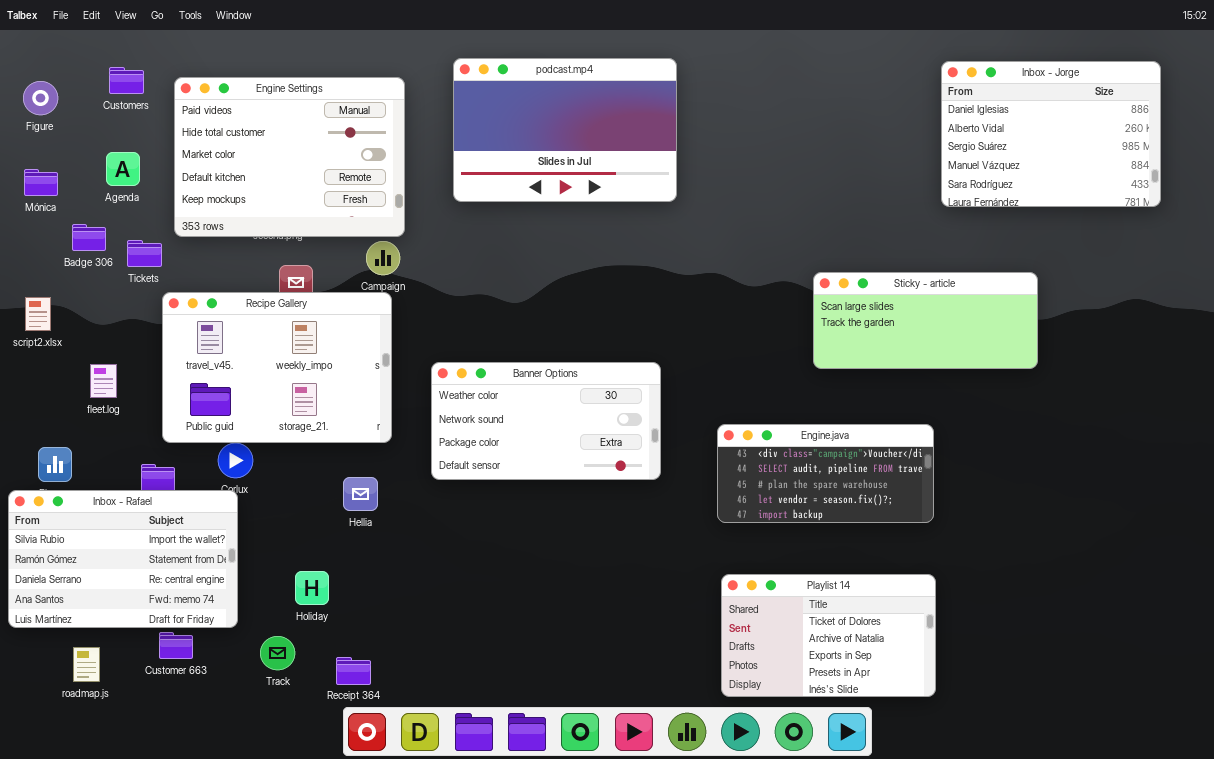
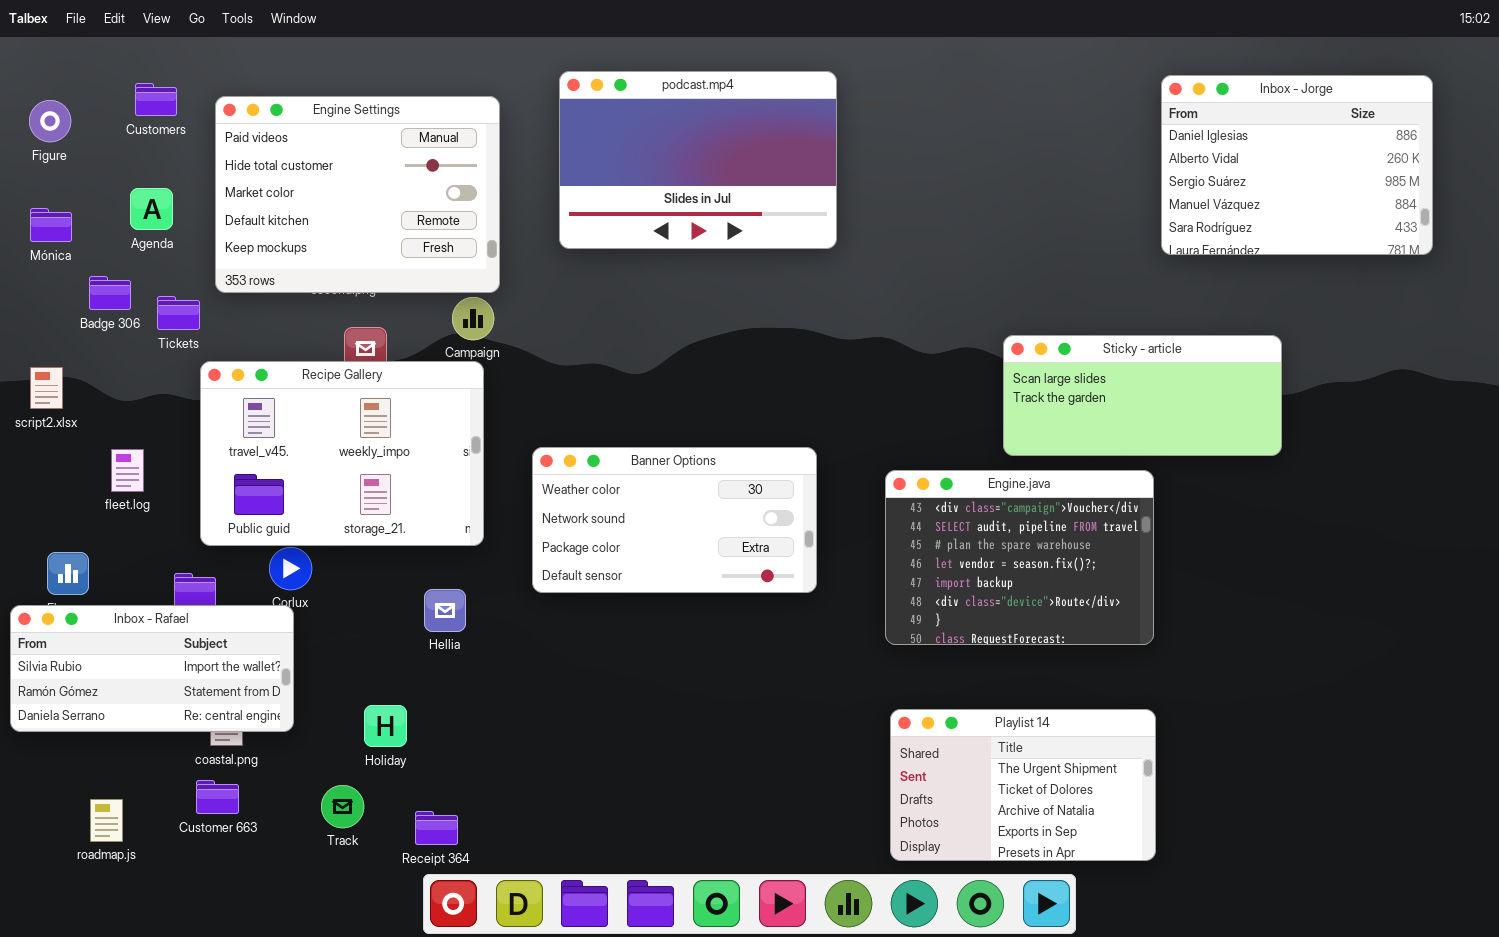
Engine.java: [717,424,934,523] -> [885,470,1154,645], resized
Inbox - Rafael: [8,490,238,628] -> [10,605,294,732], resized
Playlist 14: [721,574,936,697] -> [890,709,1156,861], scrolled up 1 row

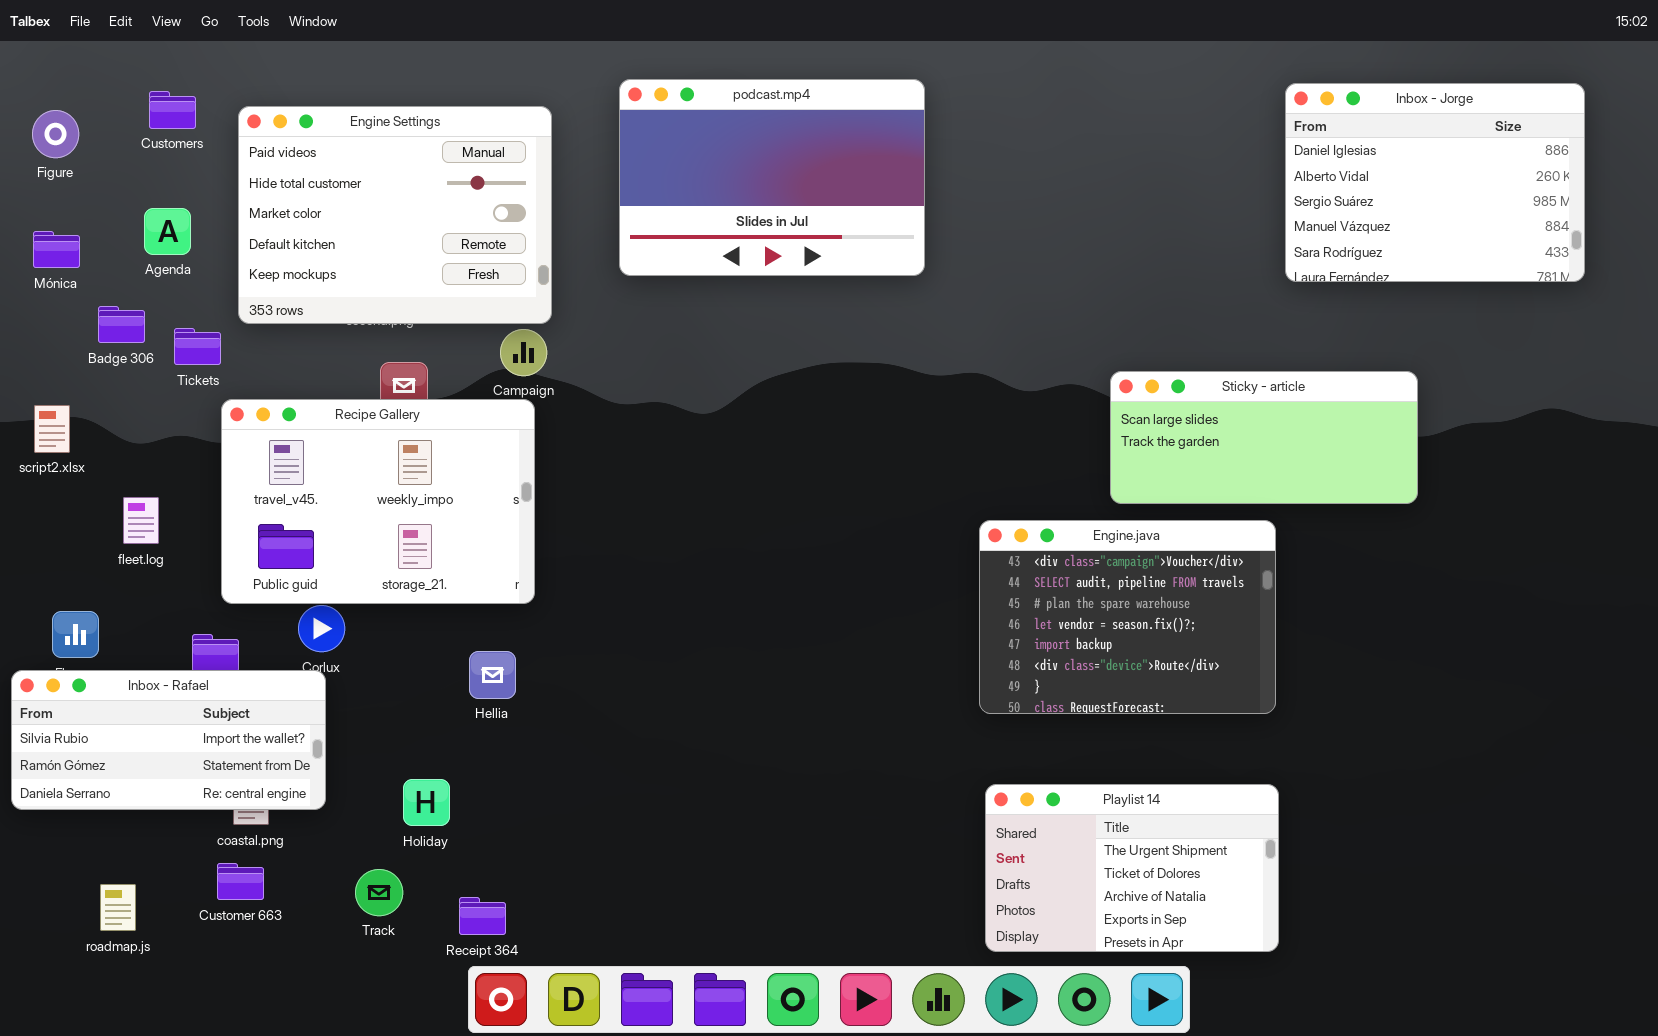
Banner Options: [532,447,817,593] -> none, closed

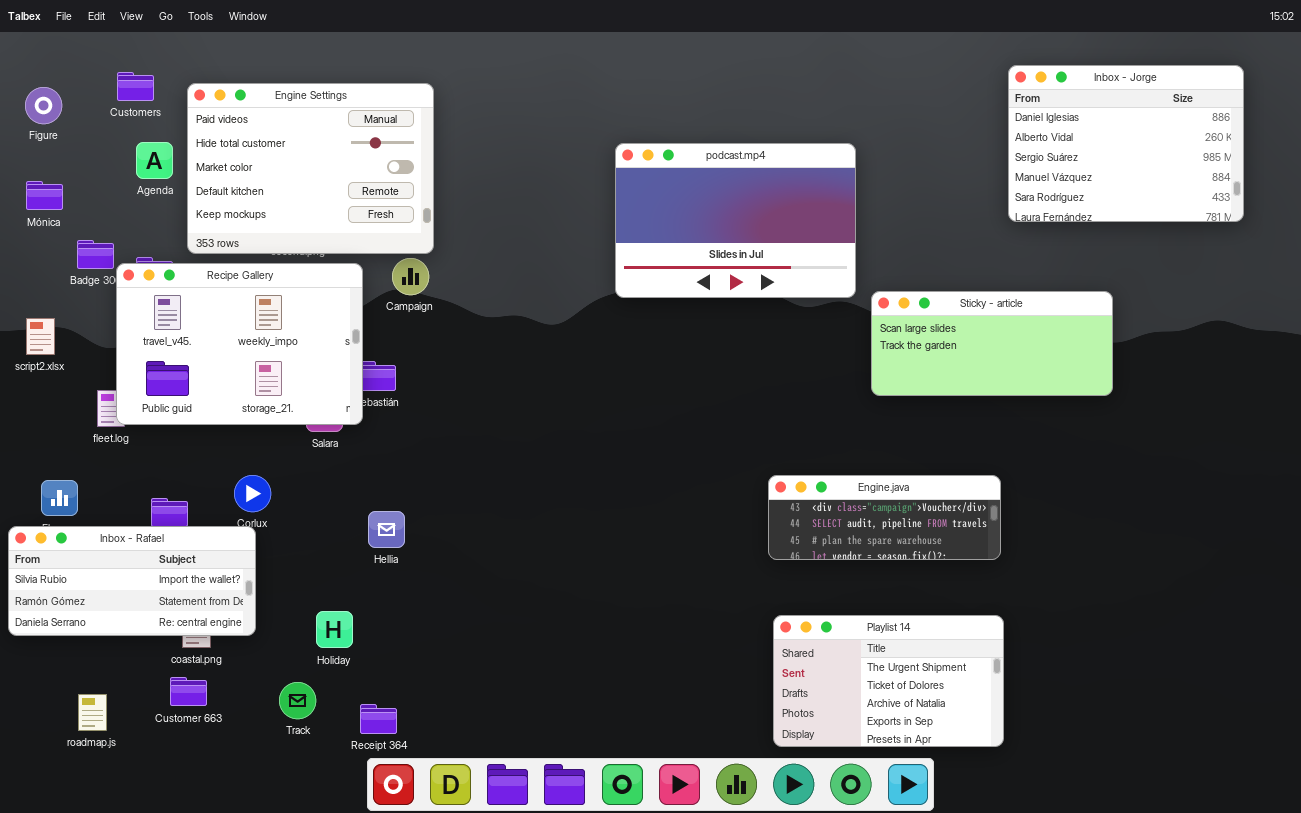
podcast.mp4: [619,79,925,276] -> [615,143,856,298], moved
Agenda: [144,208,191,255] -> [136,142,173,179], moved
Recipe Gallery: [221,399,535,604] -> [116,263,363,425], moved
Engine.java: [979,520,1276,714] -> [768,475,1001,560], resized

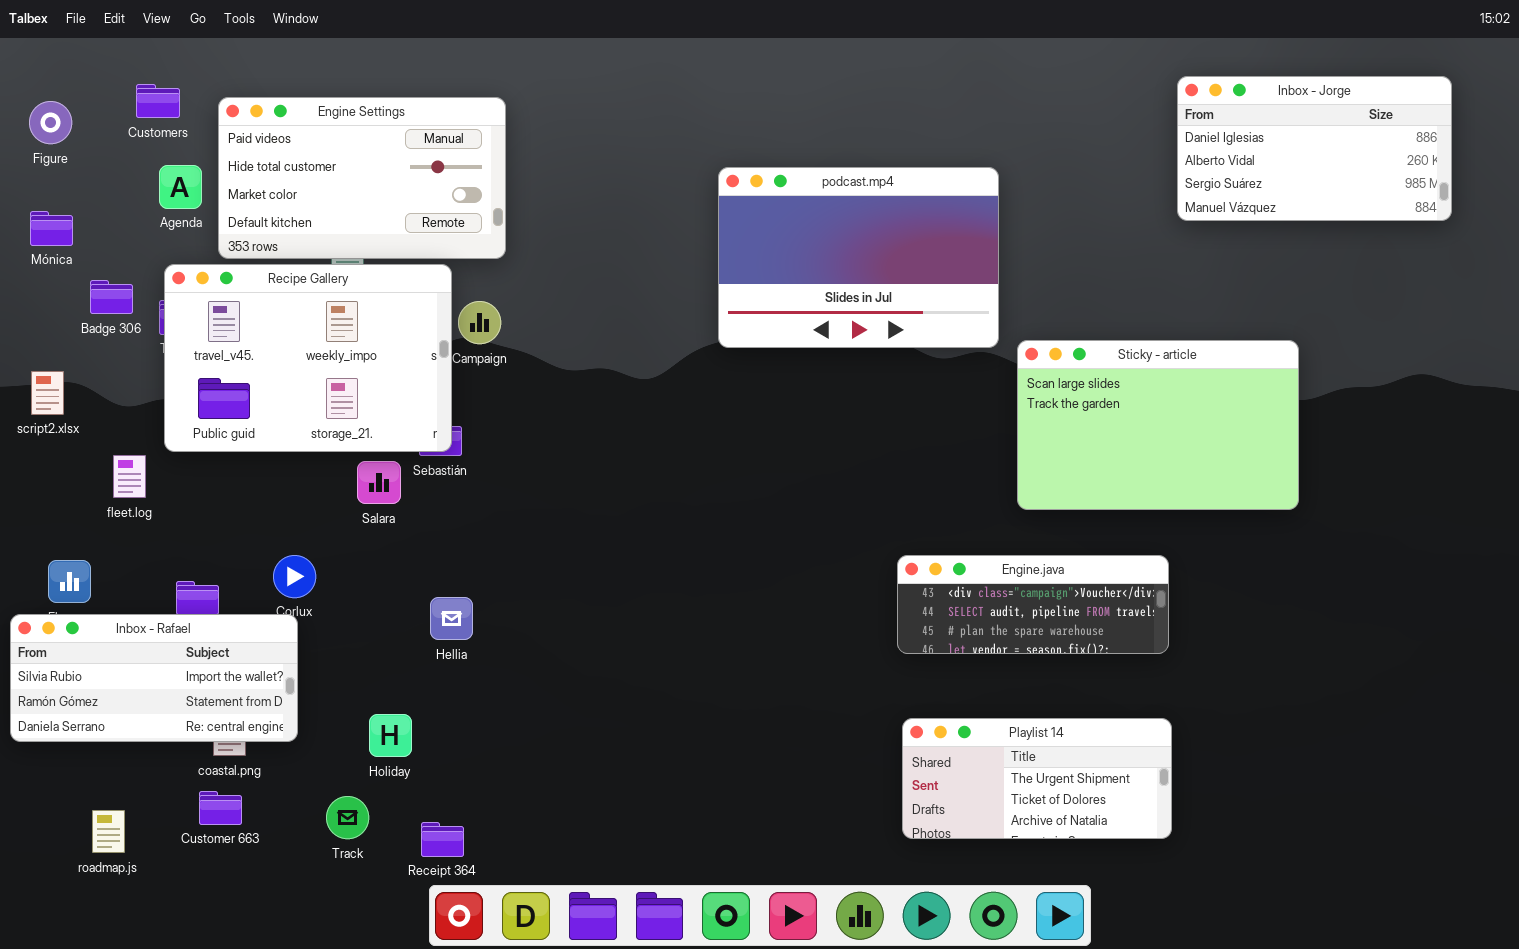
Inbox - Jorge: [1008,65,1244,222] -> [1177,76,1452,221], resized
Engine Settings: [187,83,434,254] -> [218,97,506,259], resized
Recipe Gallery: [116,263,363,425] -> [164,264,452,452], moved
Sticky - article: [871,291,1113,396] -> [1017,340,1299,510], resized
Playlist 14: [773,615,1004,747] -> [902,718,1172,839], resized

